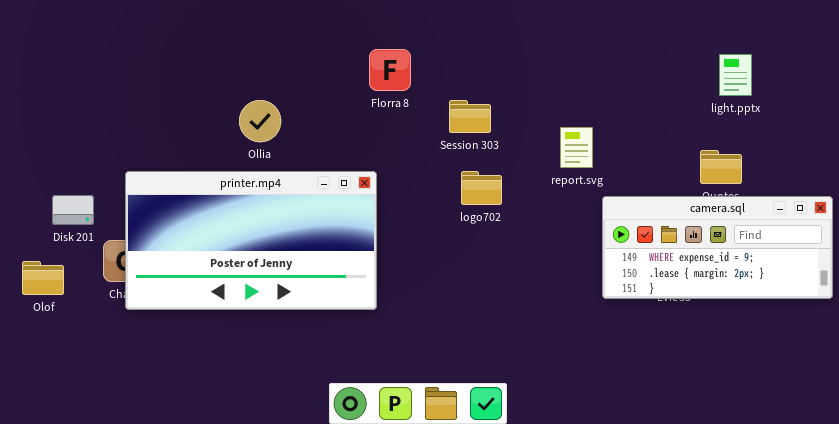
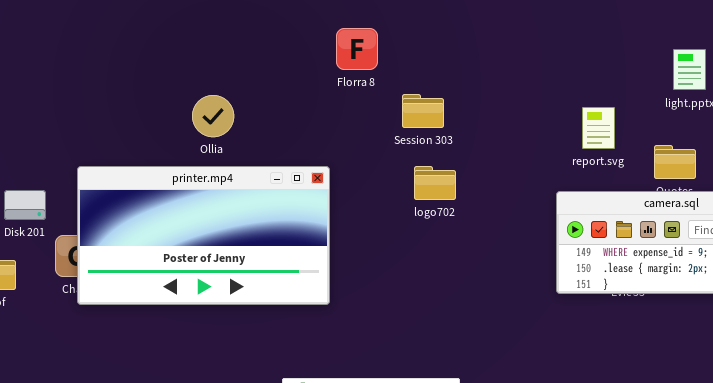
Florra 8: [369,49,411,91] -> [336,28,378,70], moved
report.svg: [560,127,593,168] -> [582,107,615,149], moved

